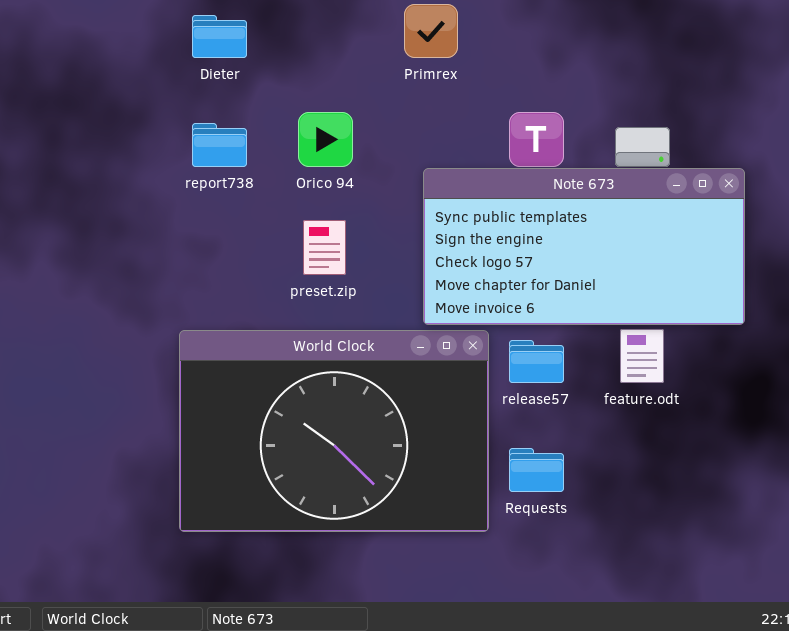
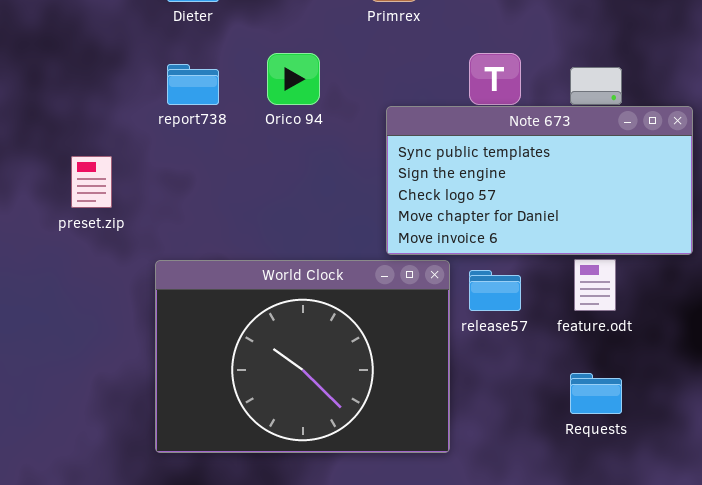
preset.zip: [303,220,346,275] -> [71,156,112,208], moved
Requests: [509,448,564,492] -> [570,373,622,414], moved

